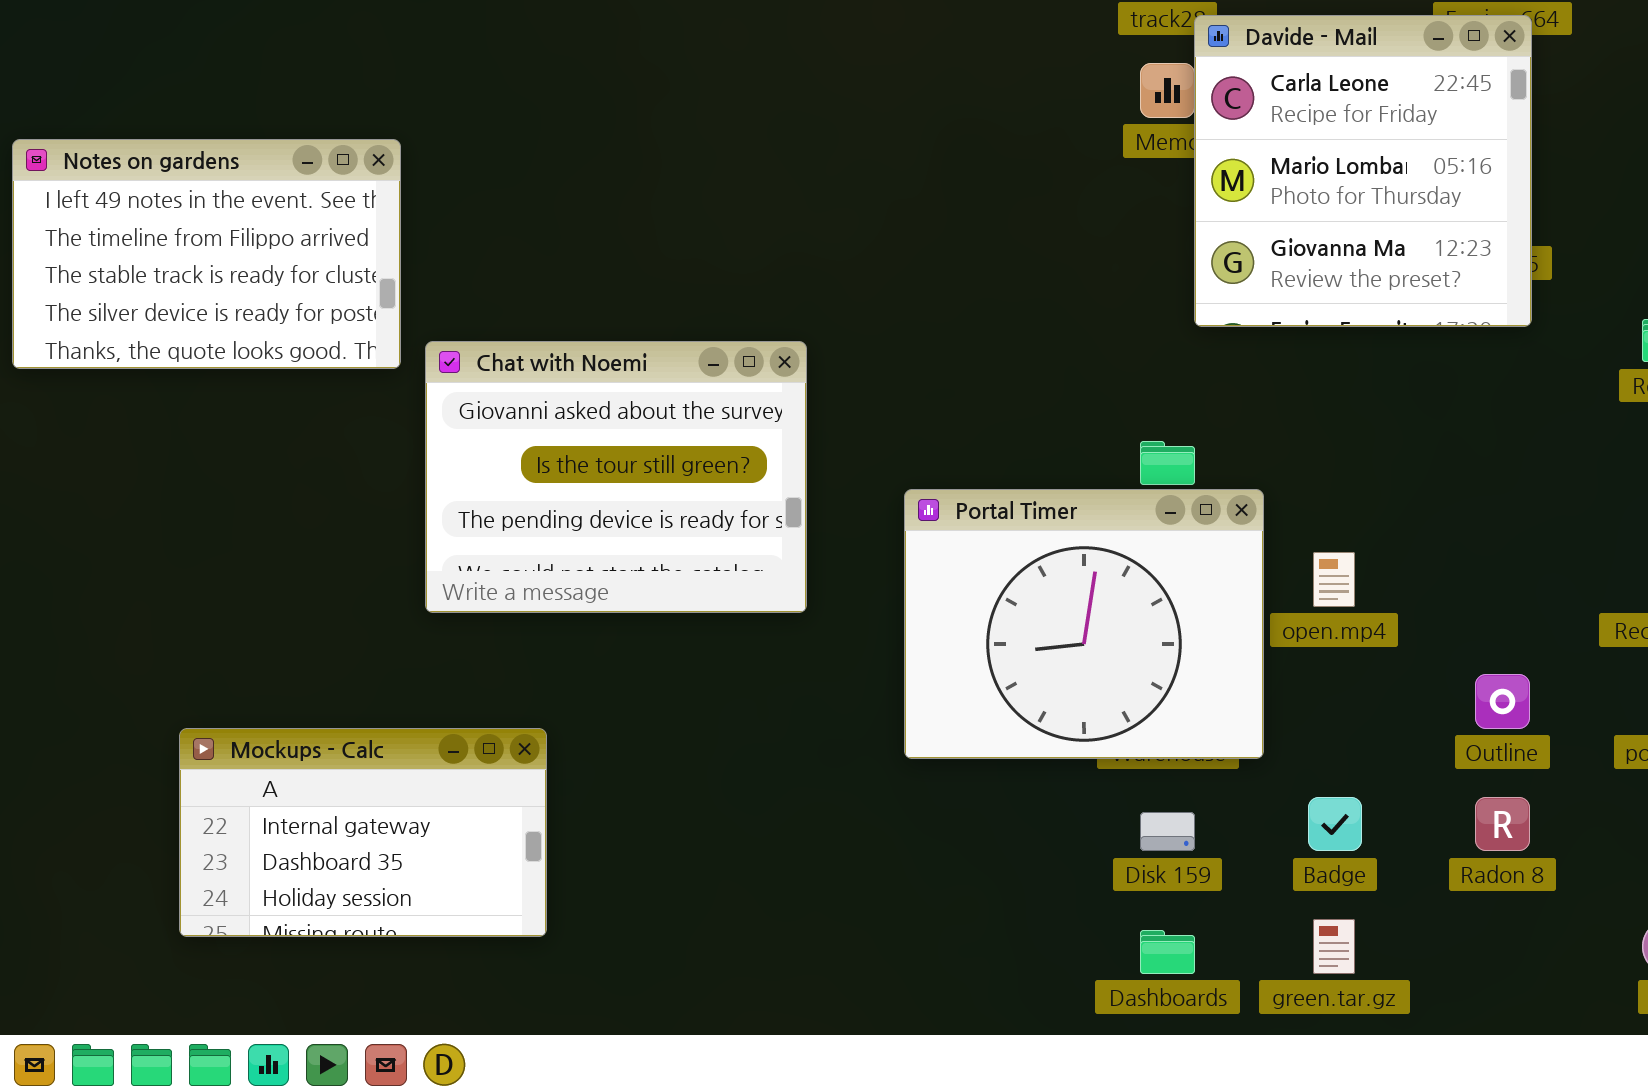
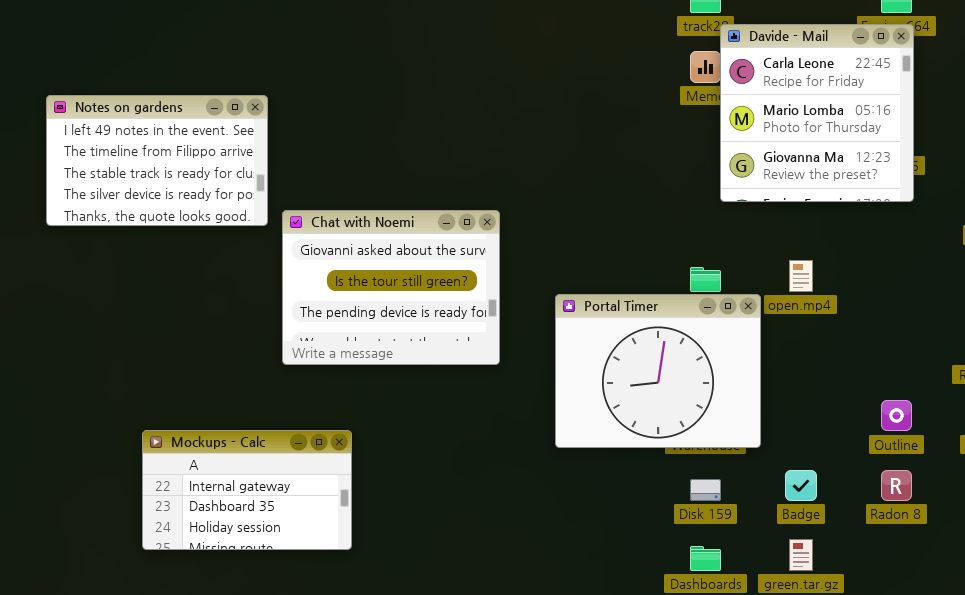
open.mp4: [1313,552,1355,607] -> [789,260,813,292], moved

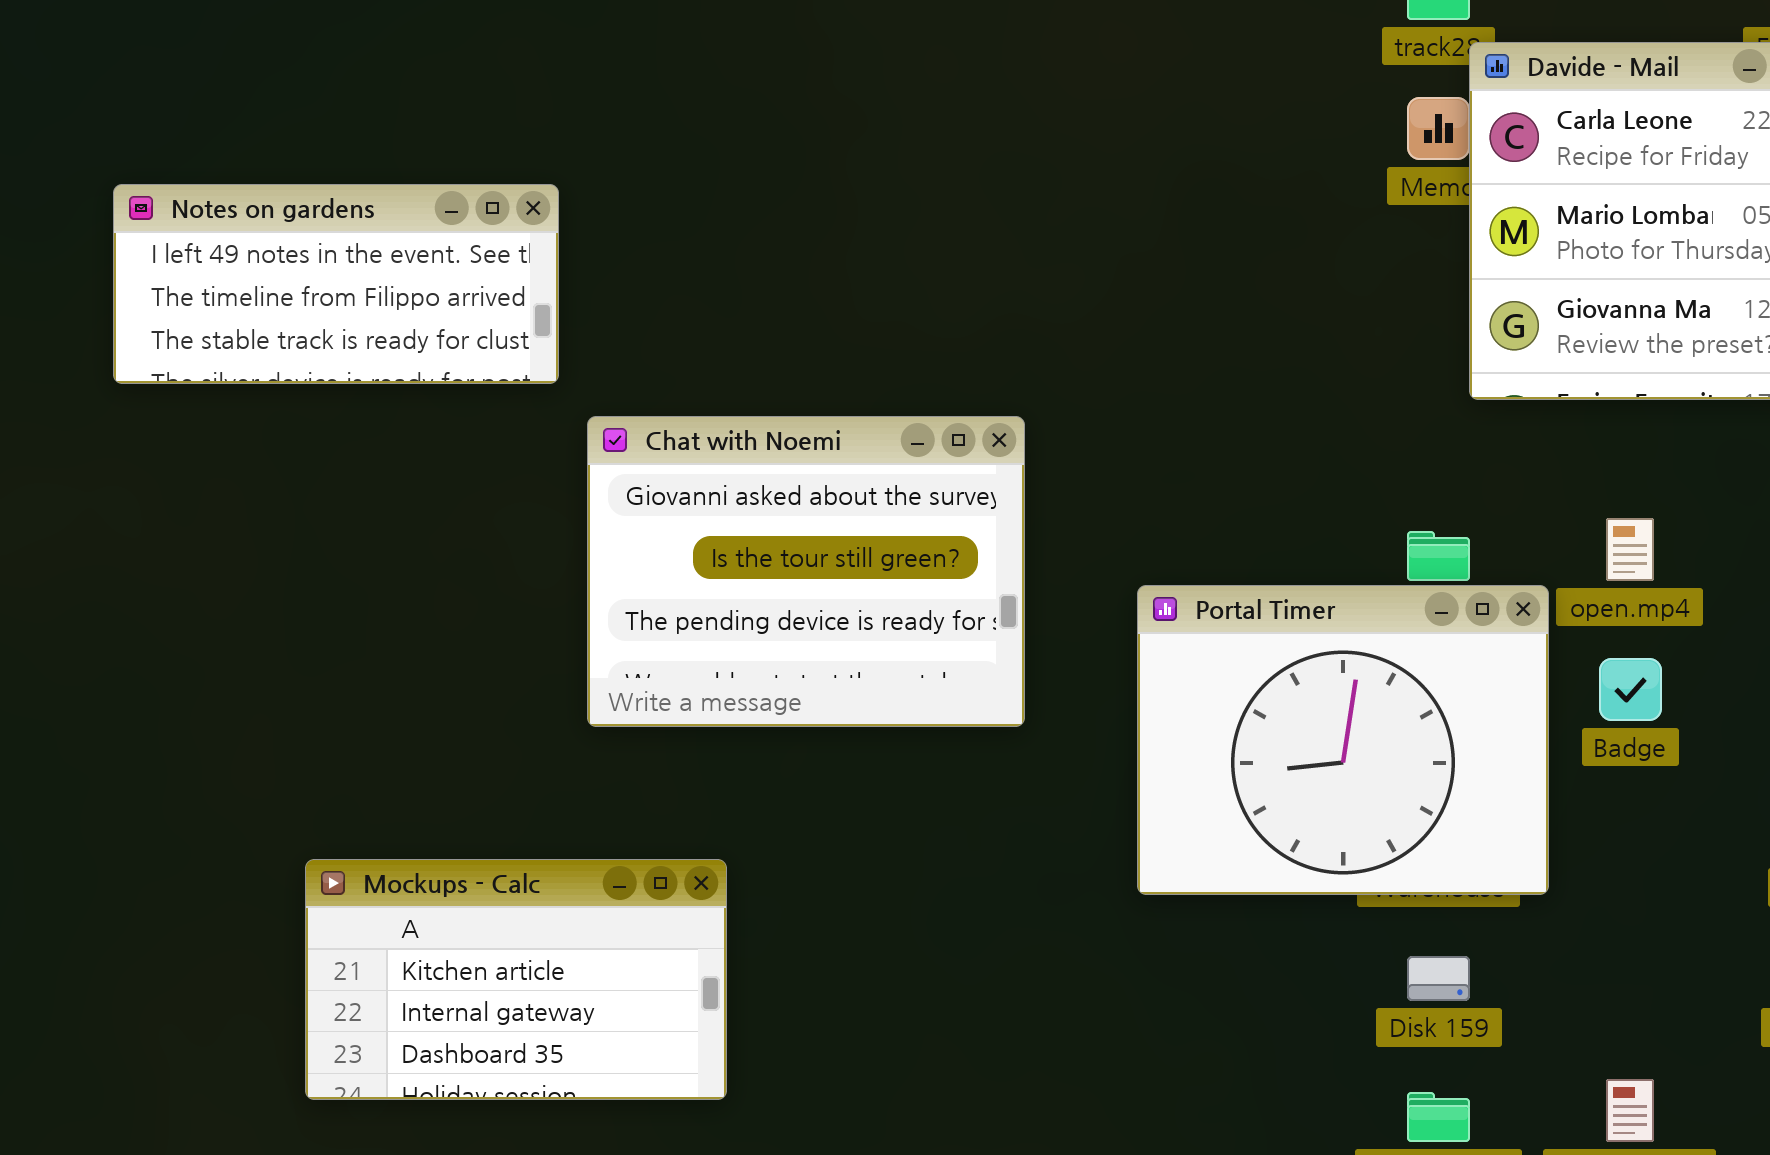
Notes on gardens: [46,95,268,226] -> [113,184,559,384], resized
Mockups - Calc: [142,430,352,550] -> [305,859,727,1100], scrolled up 1 row
Badge: [785,470,817,501] -> [1599,658,1662,721], moved

